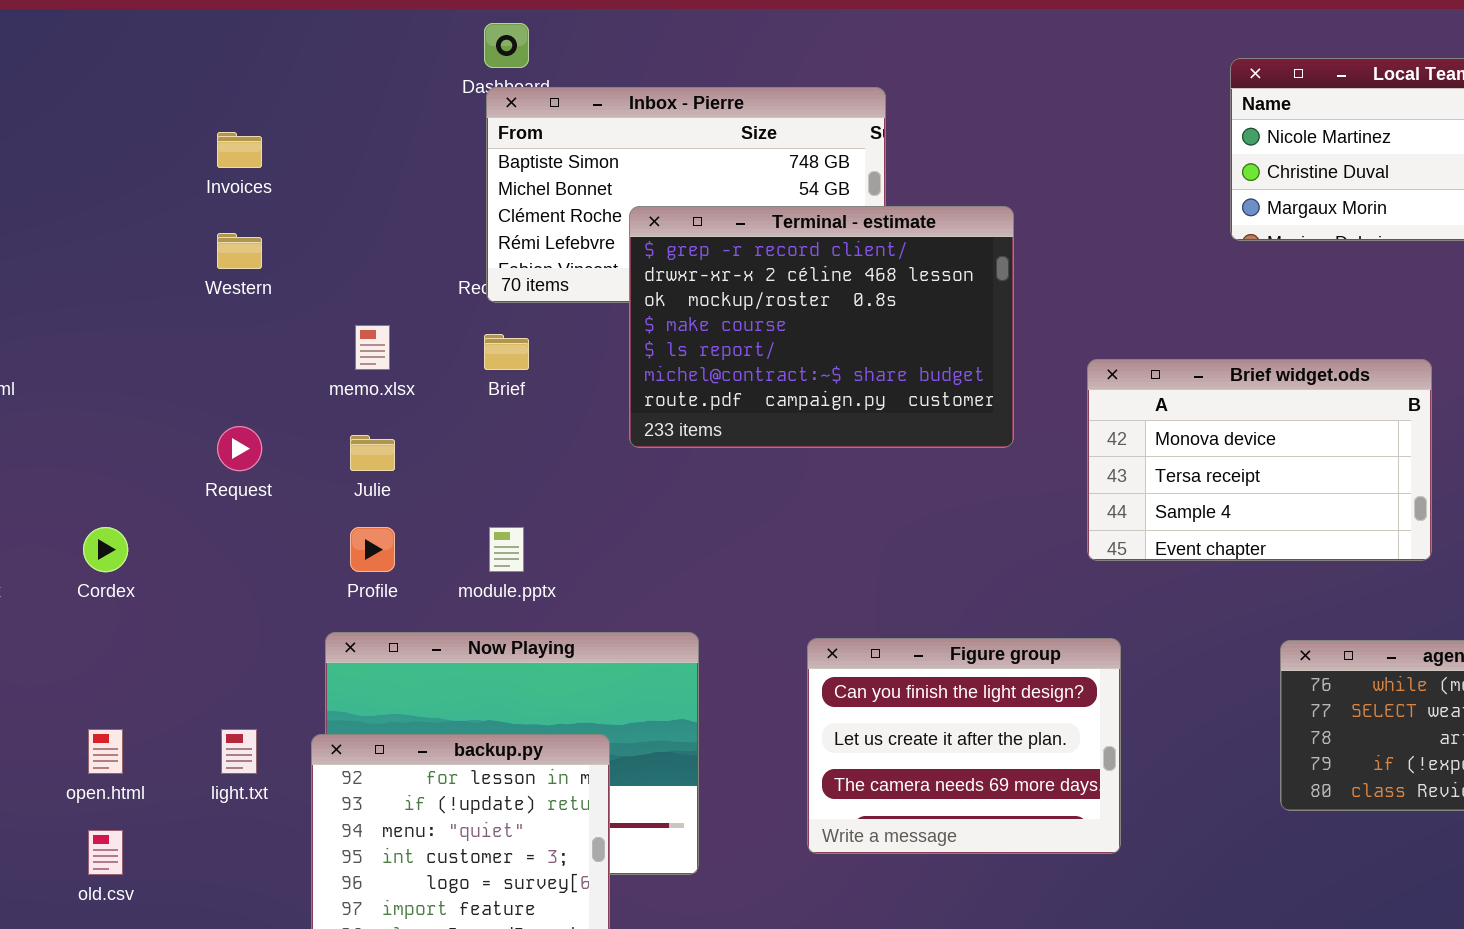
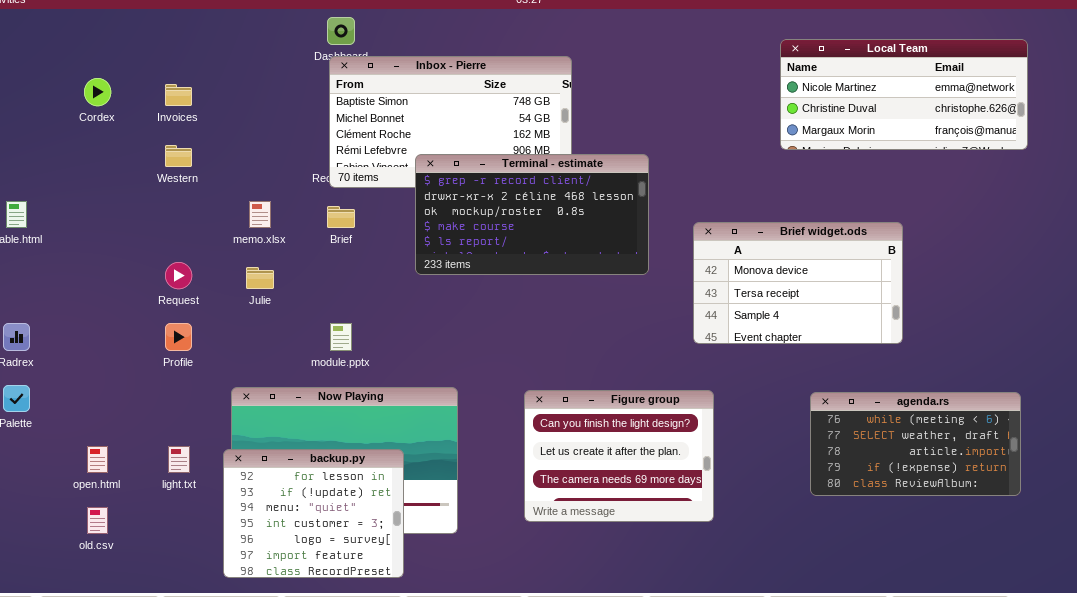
Terminal - estimate: [629,206,1014,448] -> [415,154,649,275], resized
Cordex: [83,527,128,572] -> [84,78,111,106], moved
Profile: [350,527,395,572] -> [165,323,192,351], moved

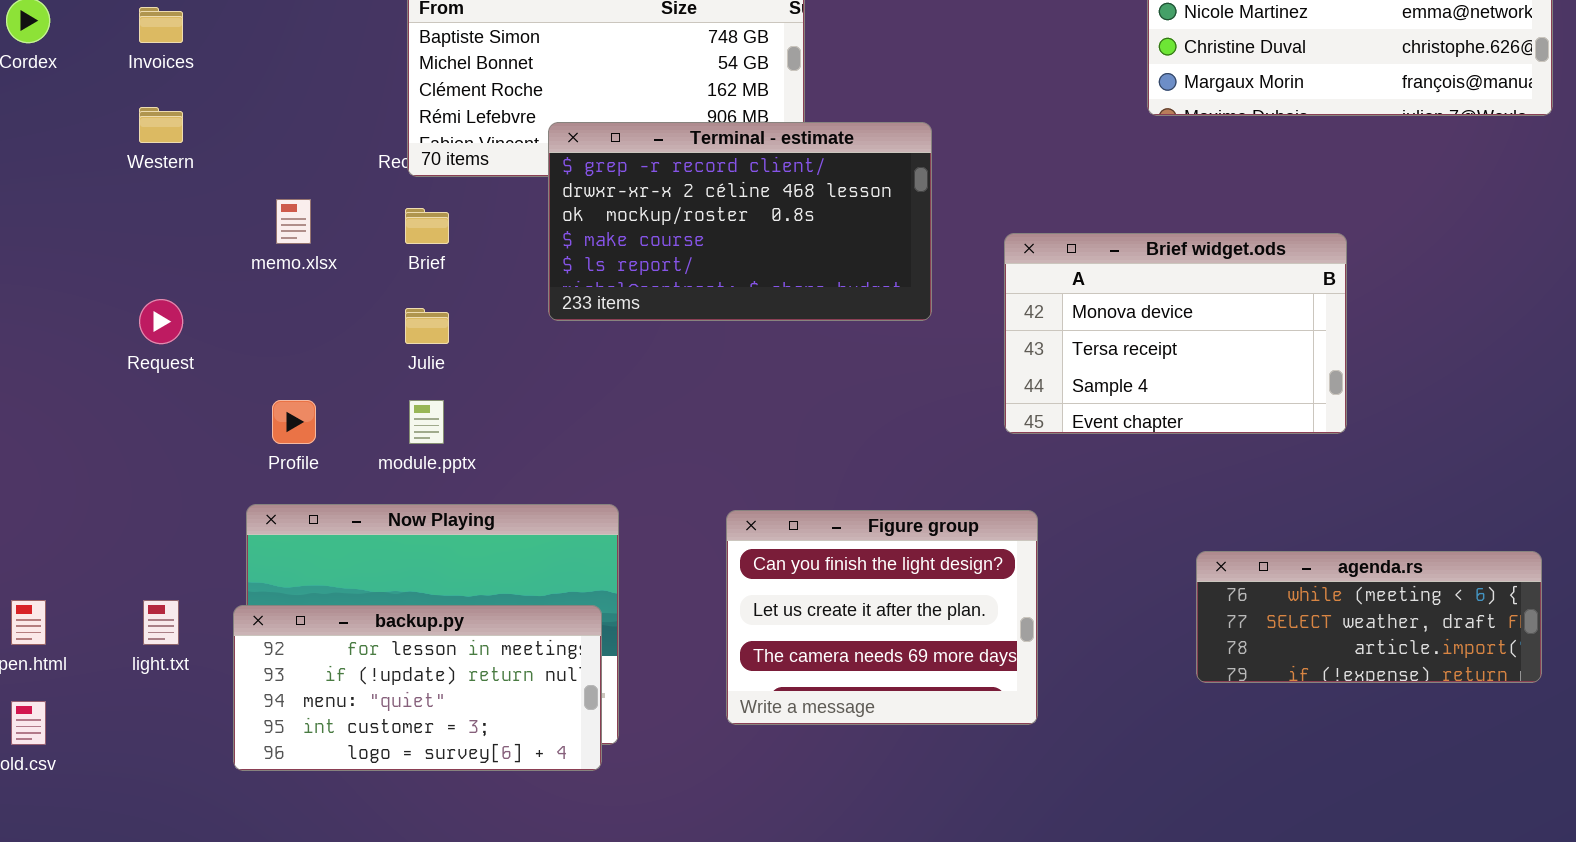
Julie: [246,267,274,289] -> [405,308,449,344], moved
Profile: [165,323,192,351] -> [272,400,316,444], moved
agenda.rs: [810,392,1021,496] -> [1196,551,1542,683], resized
backup.py: [223,449,404,578] -> [233,605,602,771], resized

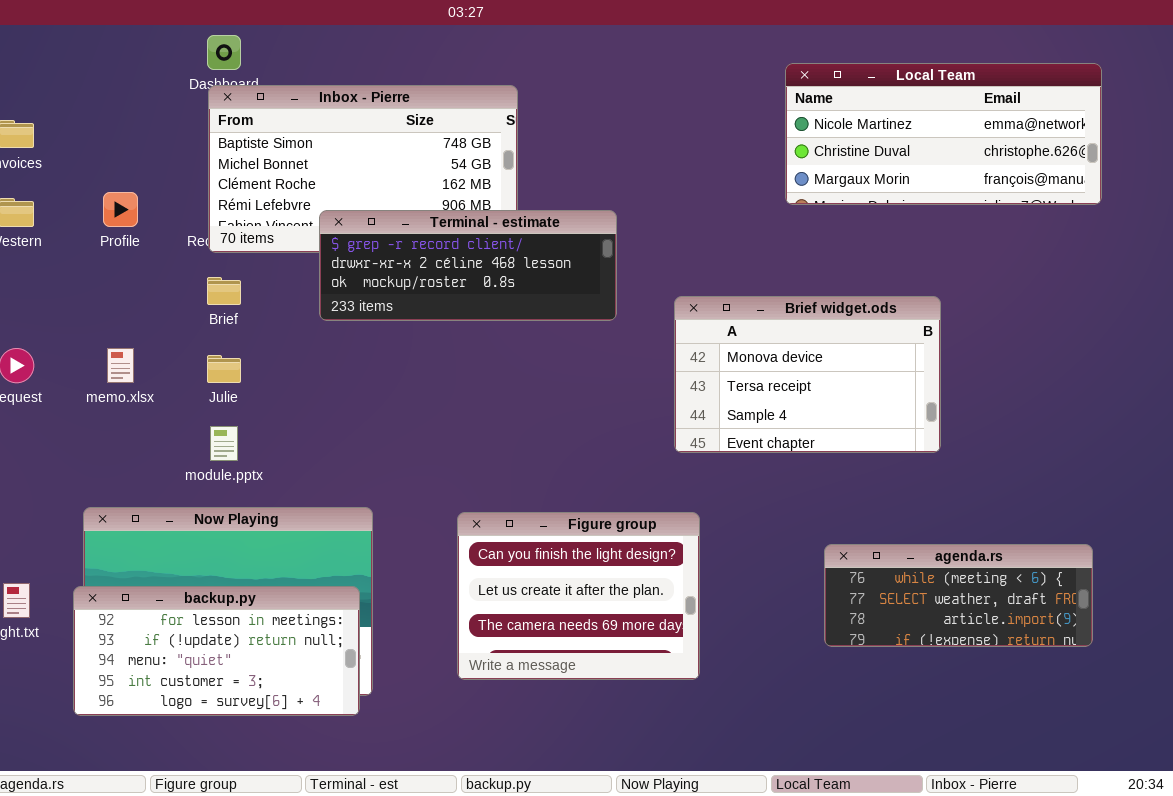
Terminal - estimate: [548,122,932,321] -> [319,210,617,321], resized
memo.xlsx: [276,199,311,244] -> [107,348,134,383], moved
Profile: [272,400,316,444] -> [103,192,138,227], moved

